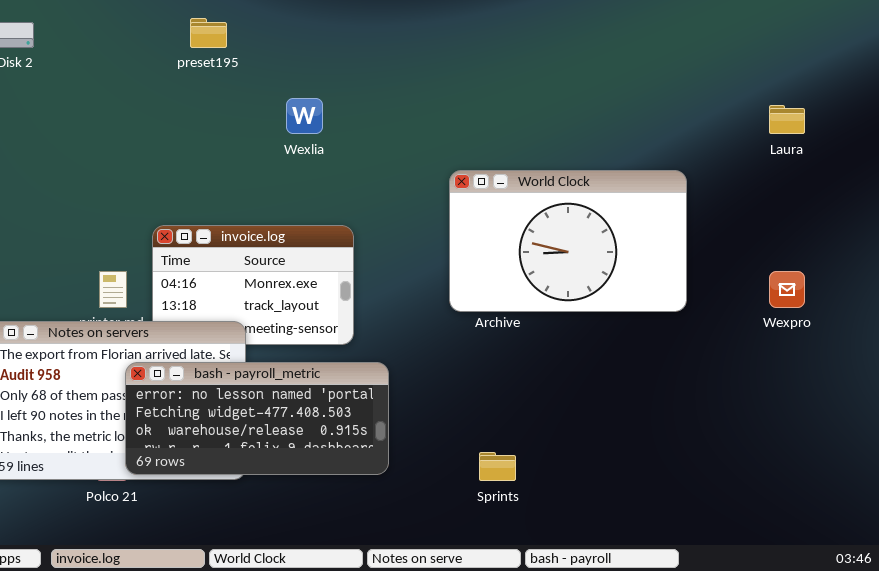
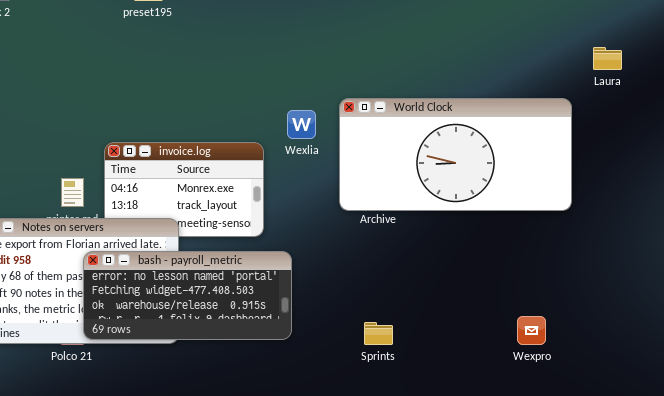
Wexlia: [286,98,323,134] -> [287,110,316,139], moved
World Clock: [449,170,687,312] -> [339,98,572,211], resized
Wexpro: [769,271,805,308] -> [517,316,546,345], moved

